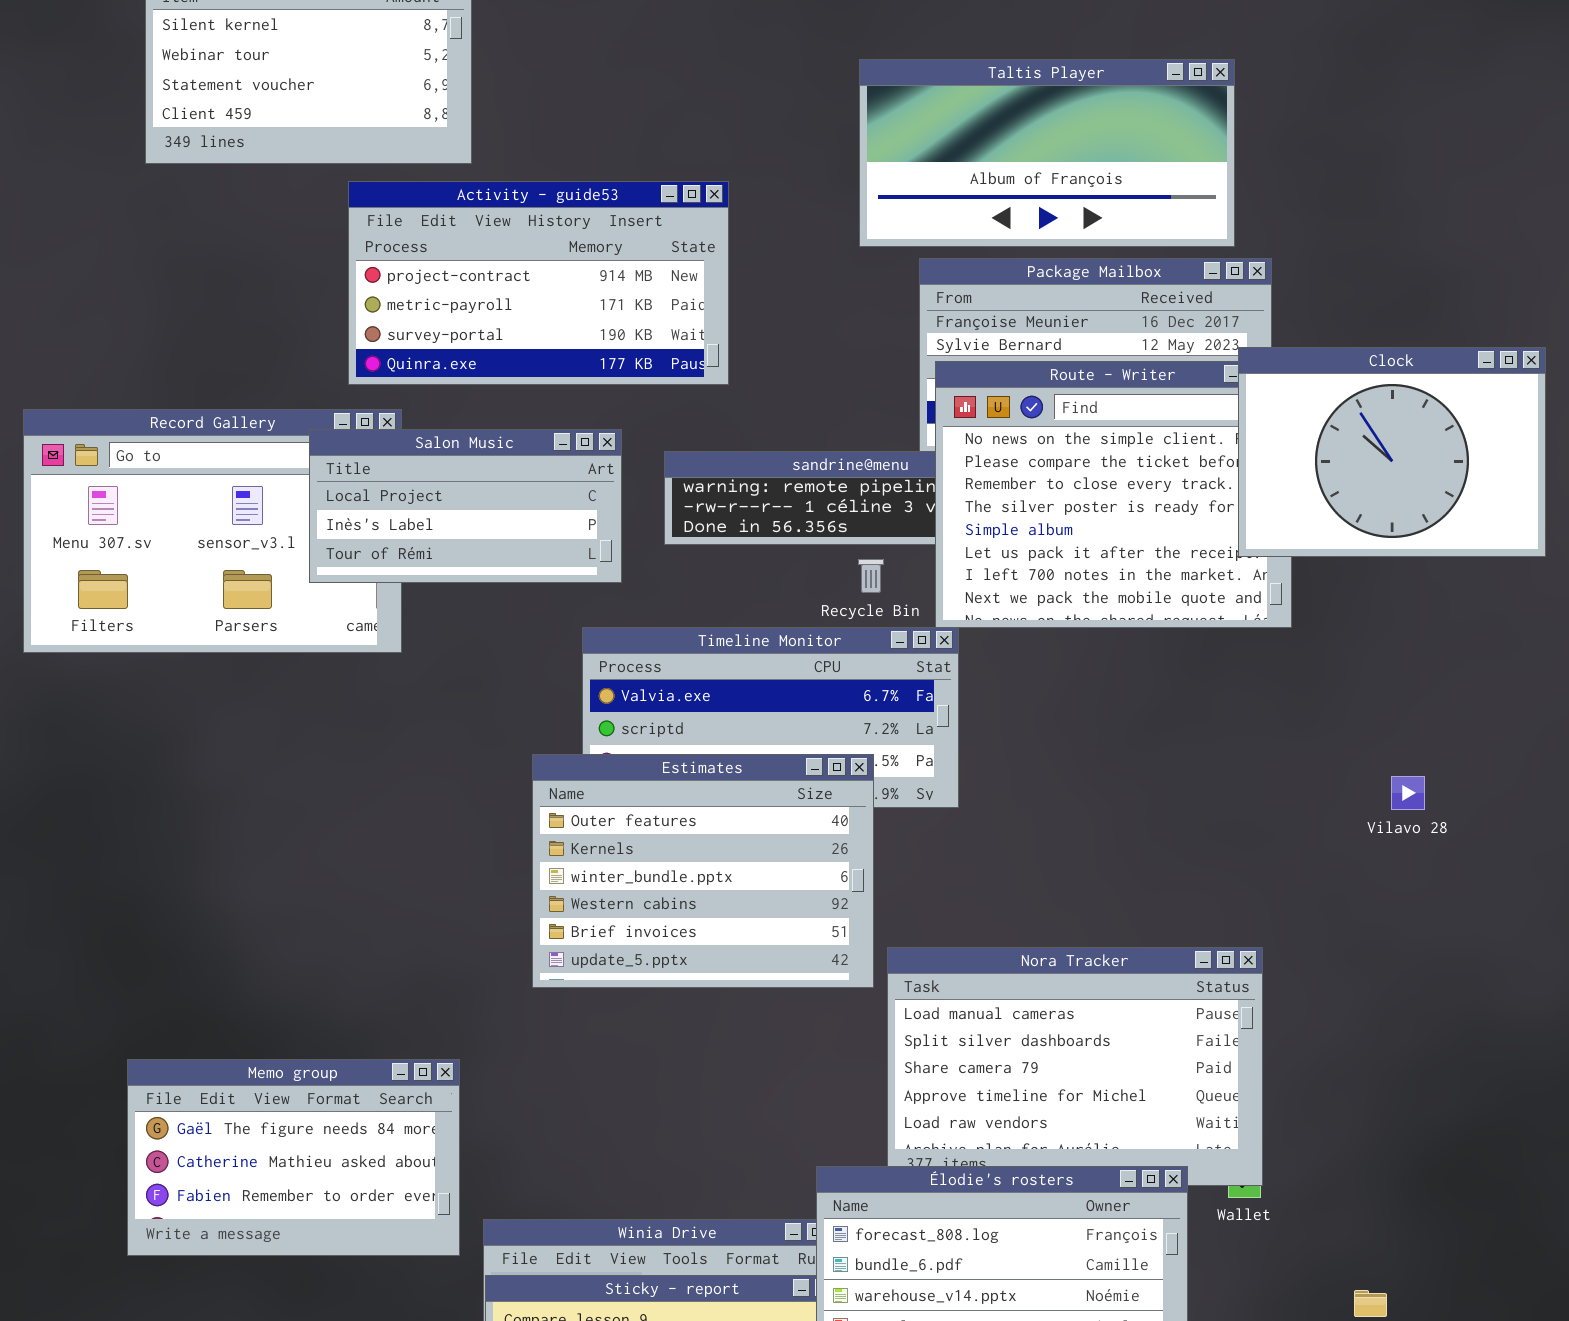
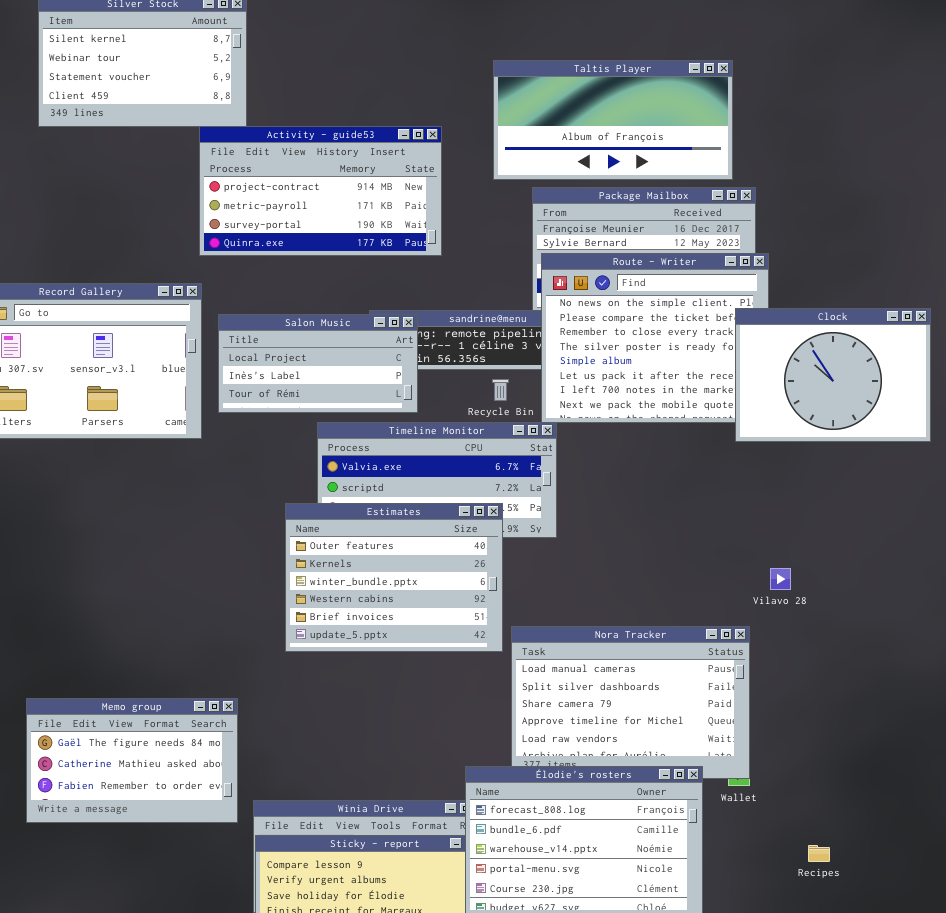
Activity - guide53: [348,181,729,385] -> [199,126,442,256], moved
Clock: [1238,347,1546,557] -> [735,308,931,442], moved
Salon Music: [309,429,622,583] -> [218,314,418,413], moved
Vilavo 28: [1391,776,1425,810] -> [770,568,791,590], moved

